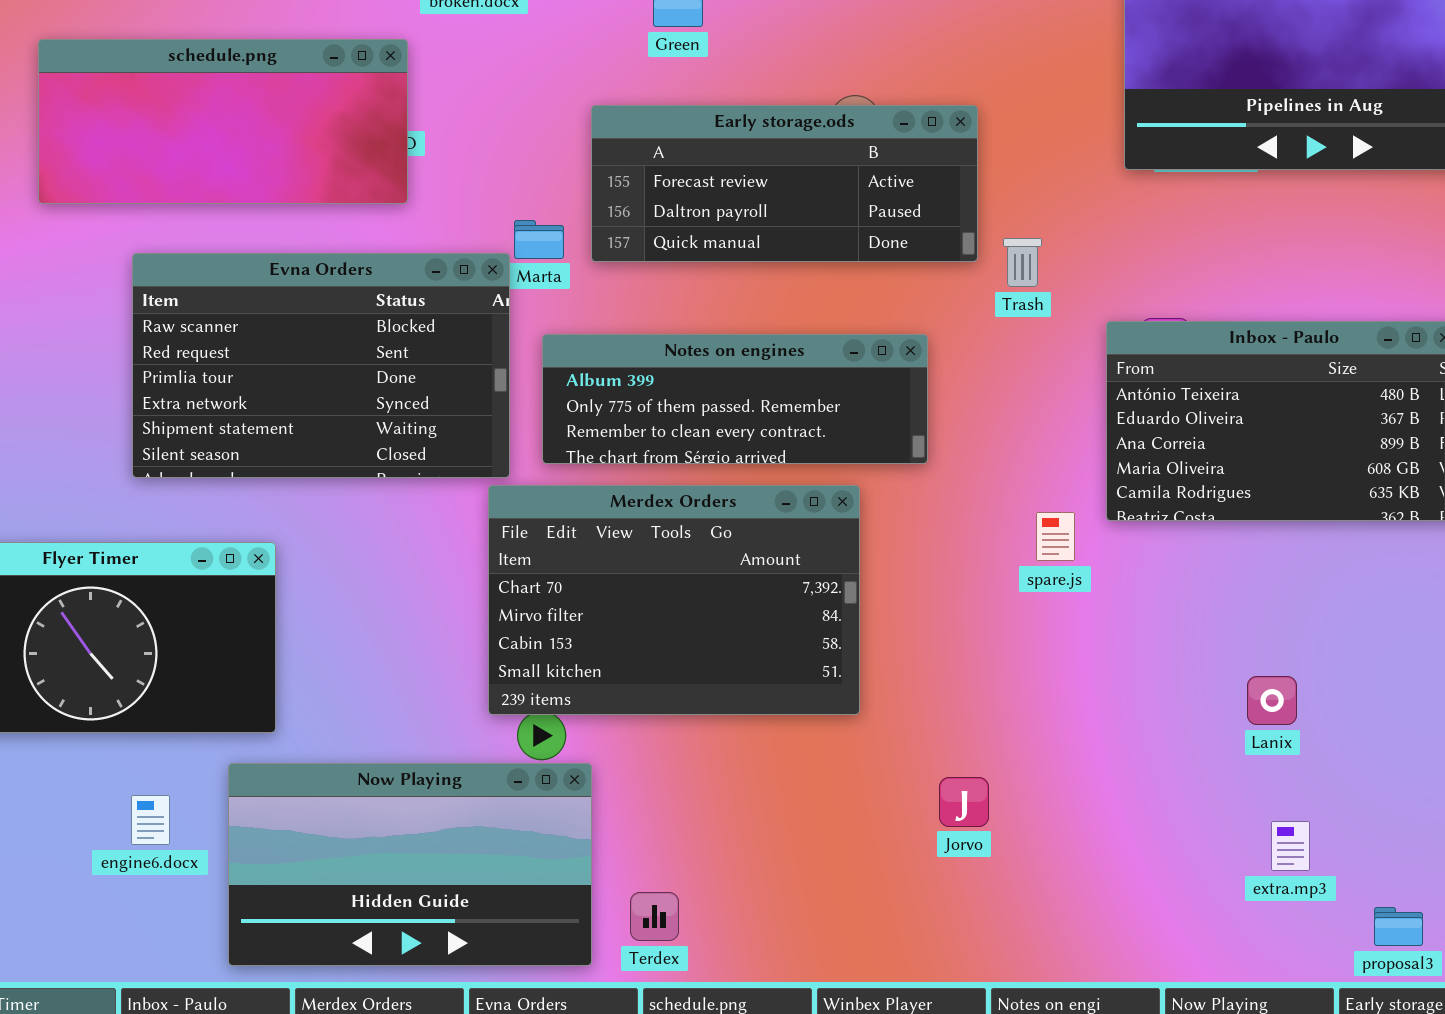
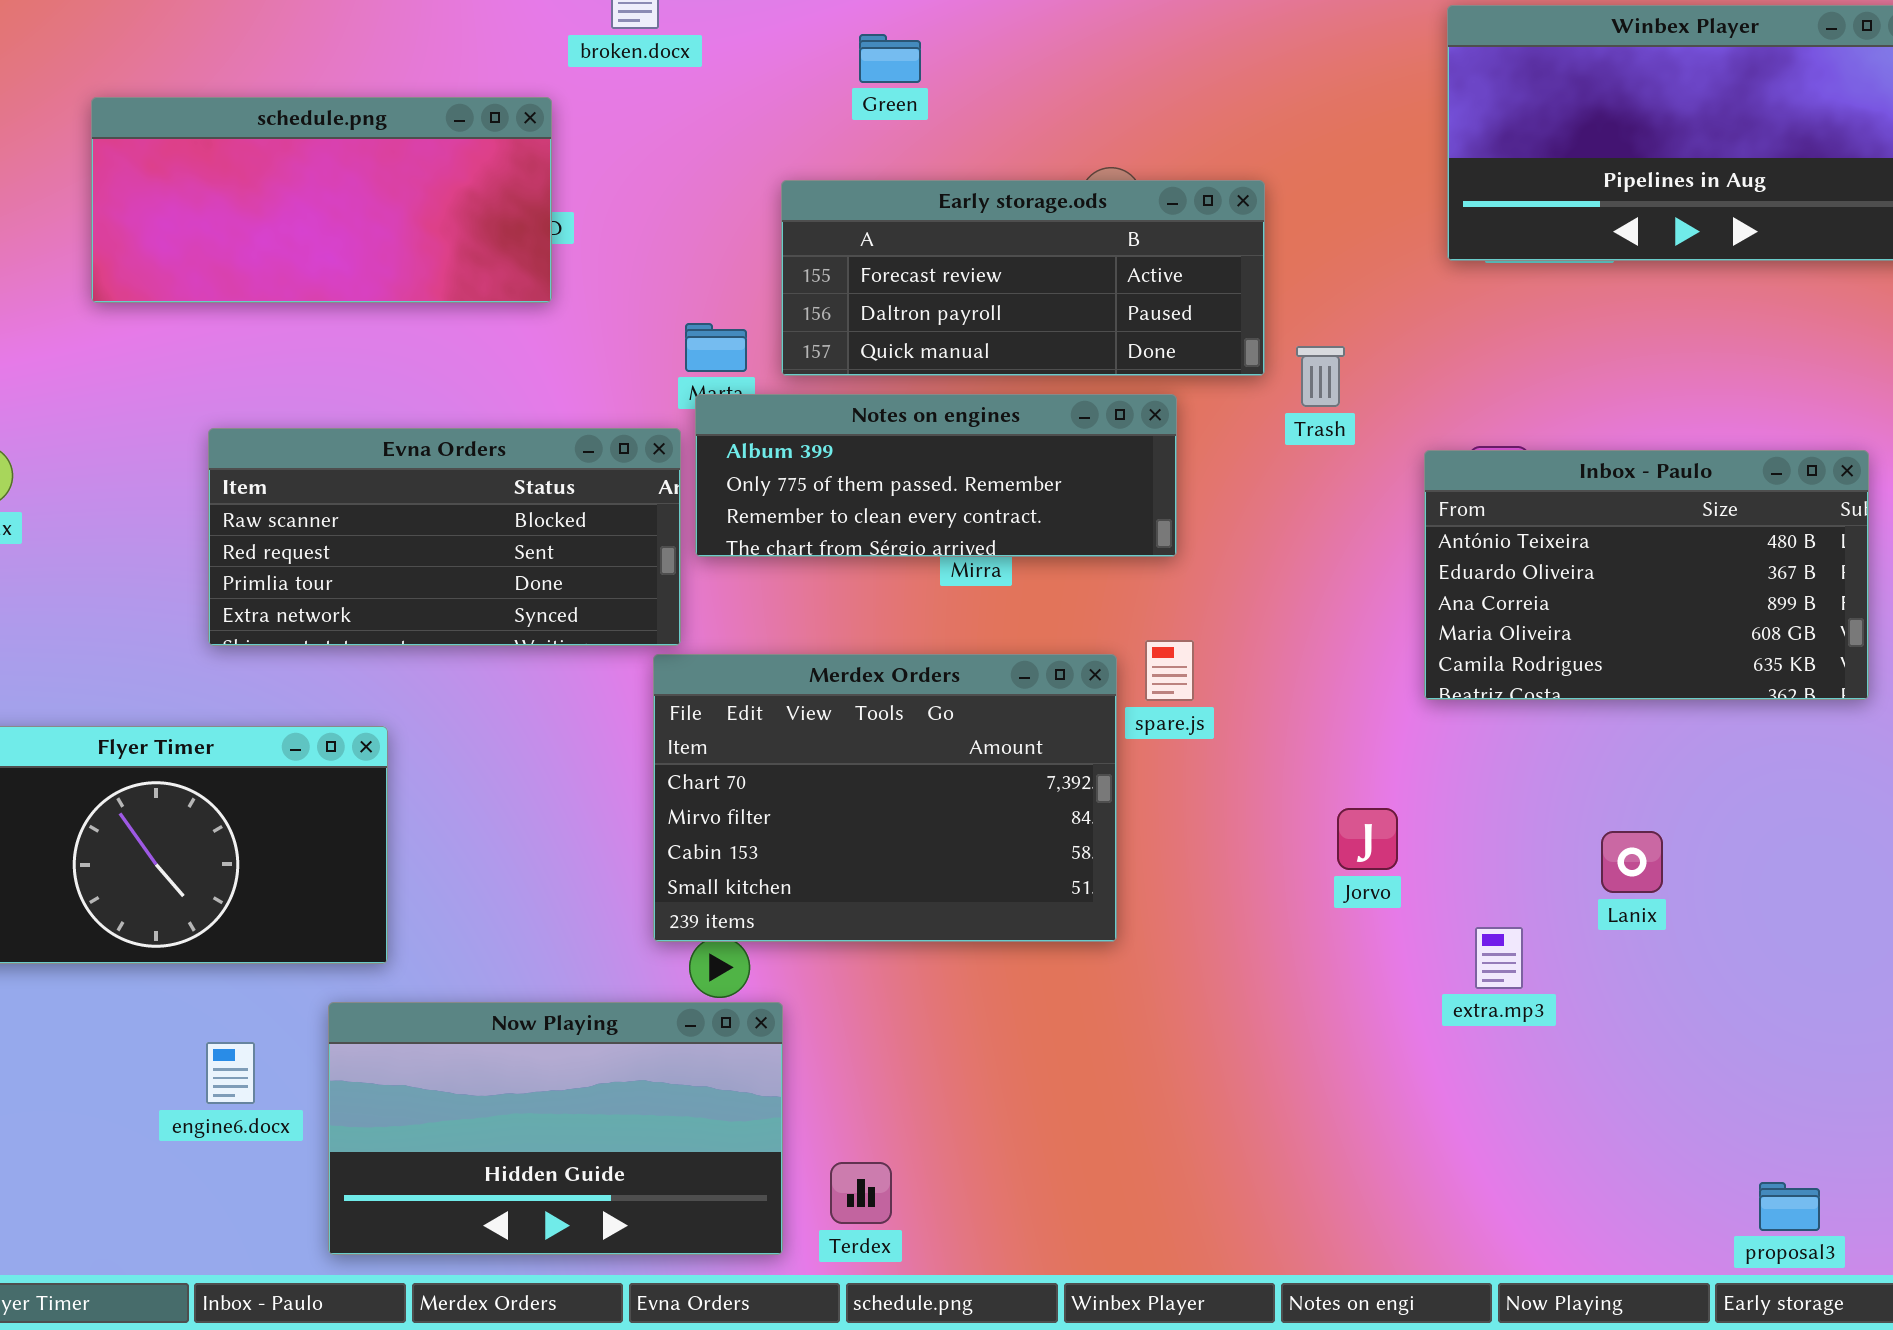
Evna Orders: [132,253,510,478] -> [208,428,681,646], resized
Notes on engines: [542,334,928,464] -> [695,394,1177,557], moved
spare.js: [1036,512,1075,561] -> [1145,640,1194,701], moved
Lanix: [1247,676,1297,725] -> [1601,831,1663,893], moved
Jorvo: [939,777,989,827] -> [1337,808,1398,870], moved
extra.mp3: [1271,821,1310,871] -> [1475,927,1523,989], moved

